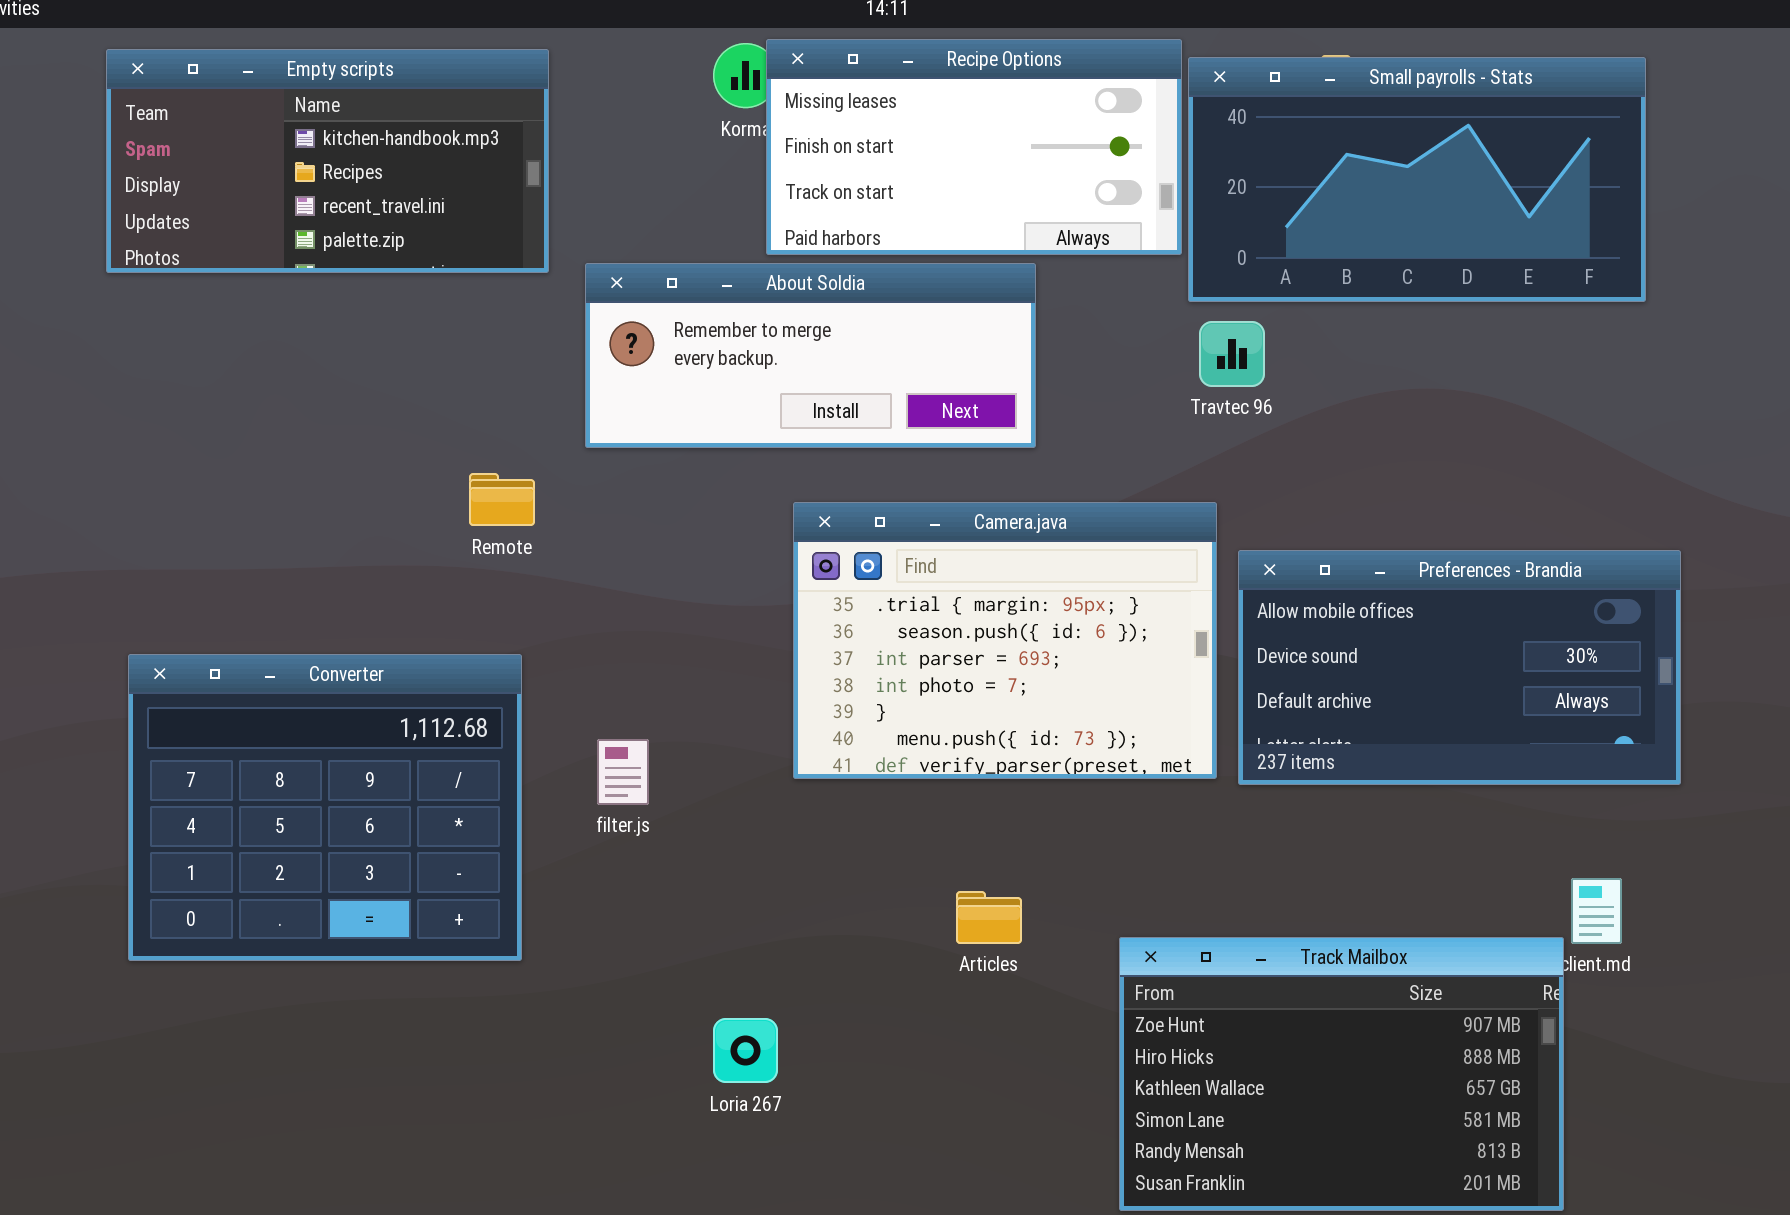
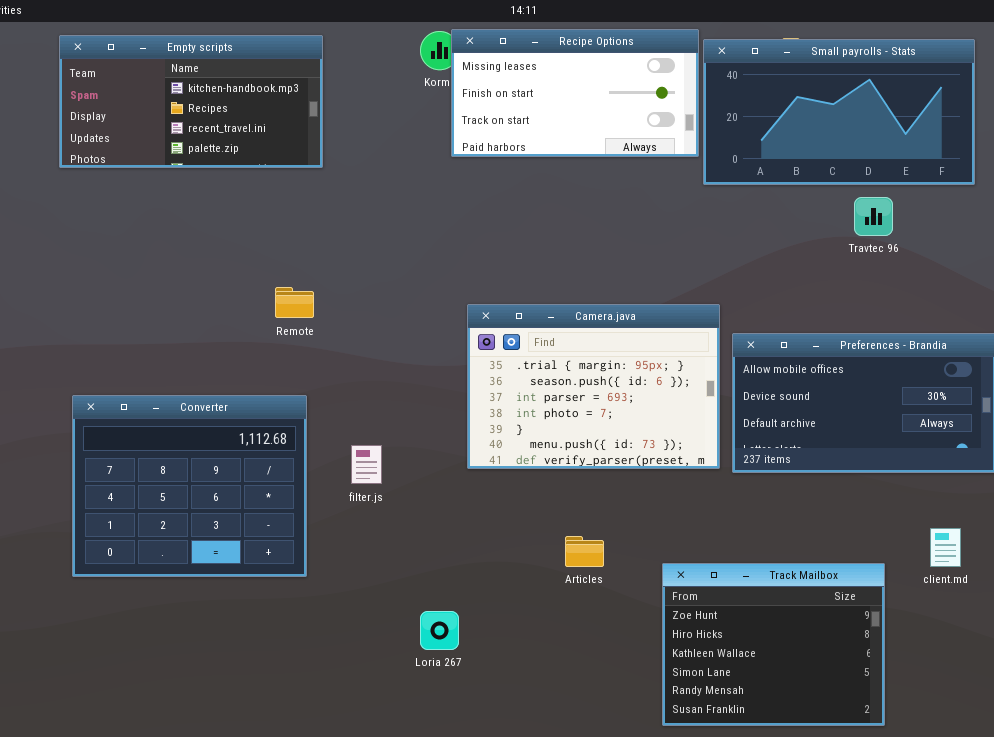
About Soldia: [585,263,1036,448] -> none, closed
Travtec 96: [1199,321,1265,387] -> [854,197,893,236], moved
Track Mailbox: [1119,937,1564,1211] -> [662,563,885,726], resized

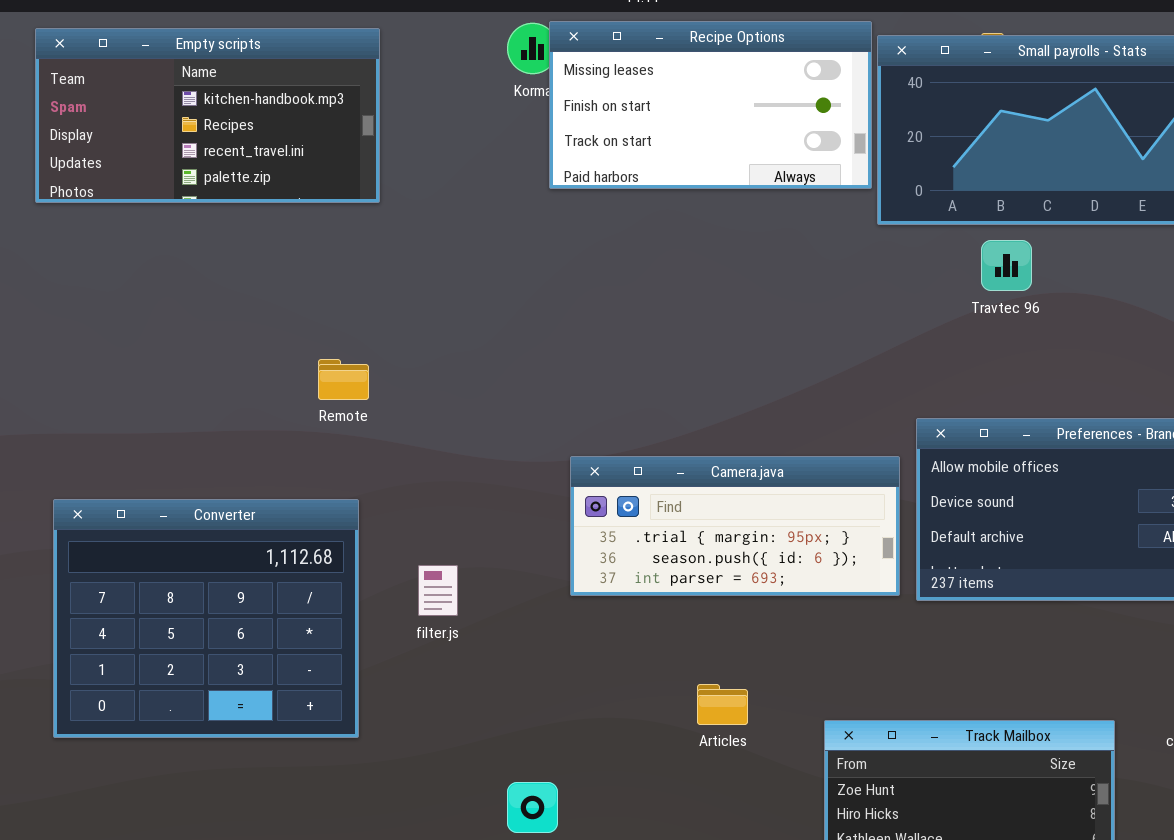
Travtec 96: [854,197,893,236] -> [981,240,1032,291], moved
Camera.java: [467,304,720,469] -> [570,456,900,596], resized

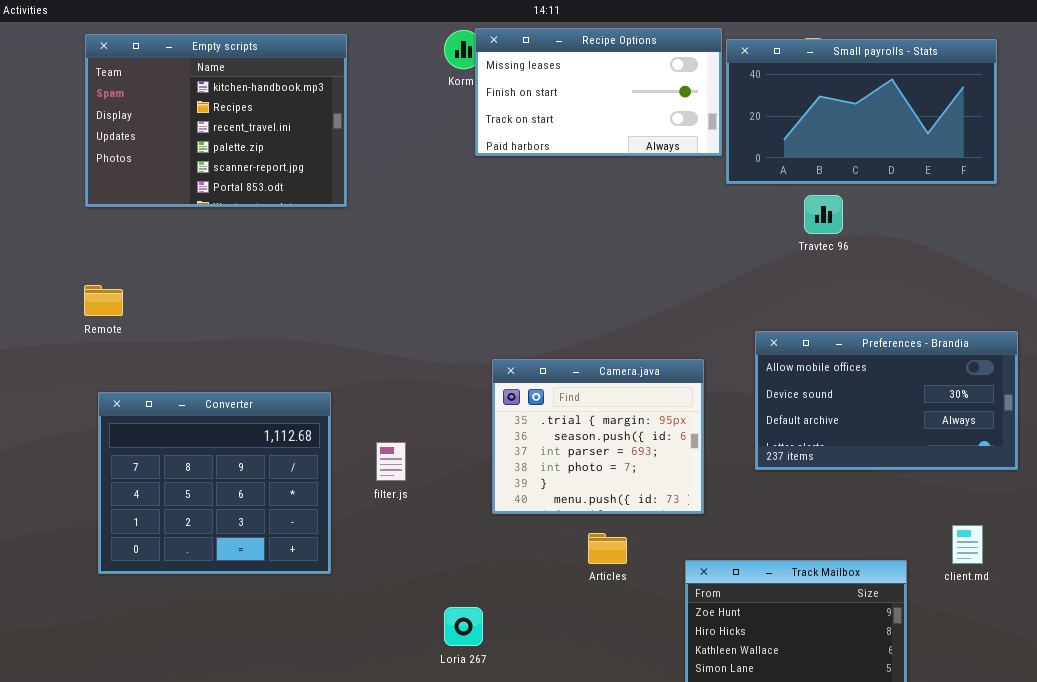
Empty scripts: [35,28,380,203] -> [85,34,347,207], resized
Remote: [318,359,369,400] -> [84,285,123,316], moved
Camera.java: [570,456,900,596] -> [492,359,704,514], resized

